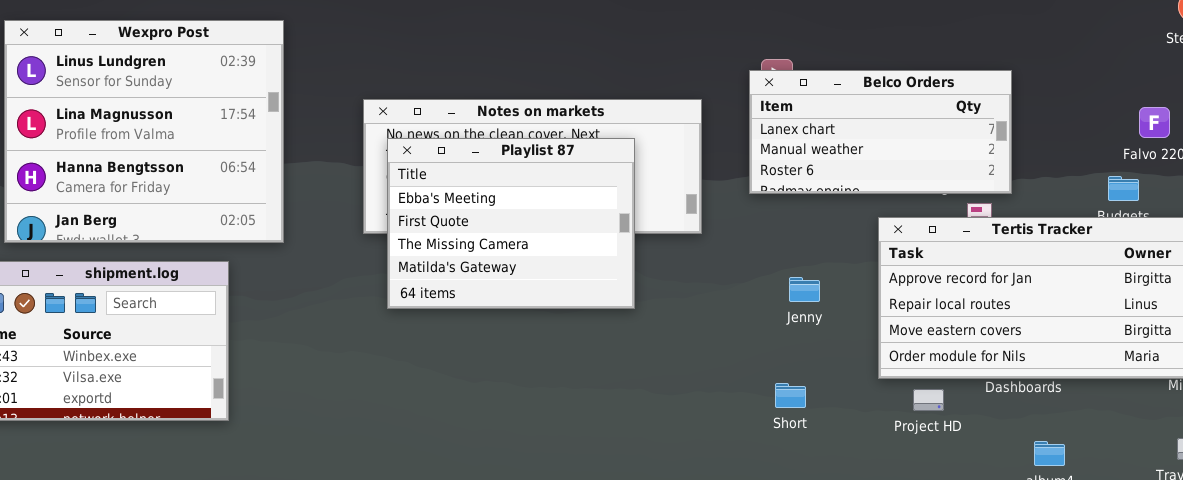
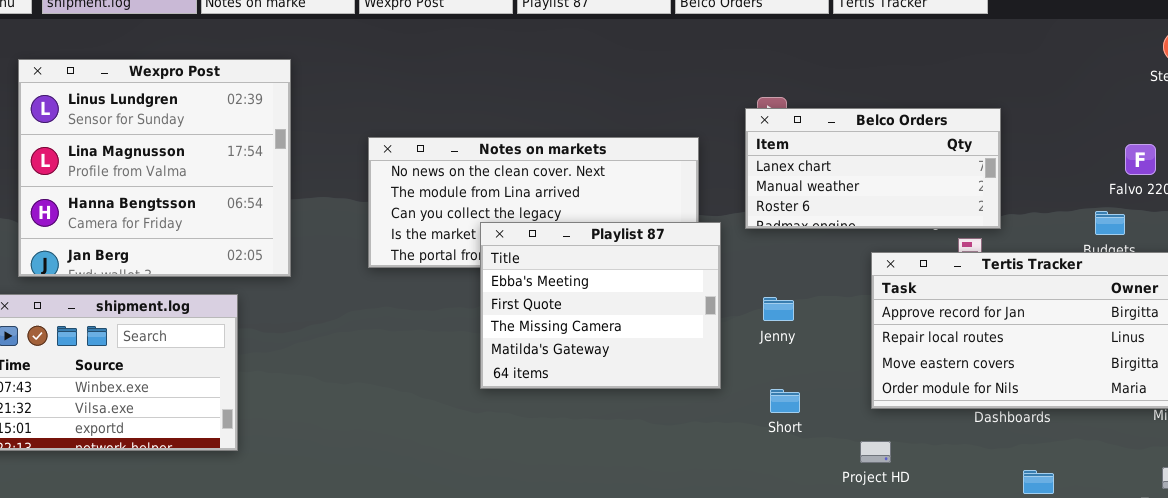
Playlist 87: [387,138,635,309] -> [480,222,721,389], moved
Jenny: [789,277,820,302] -> [763,297,794,321], moved
Short: [775,383,806,408] -> [770,389,800,413], moved
Project HD: [913,389,944,411] -> [860,441,891,463], moved

